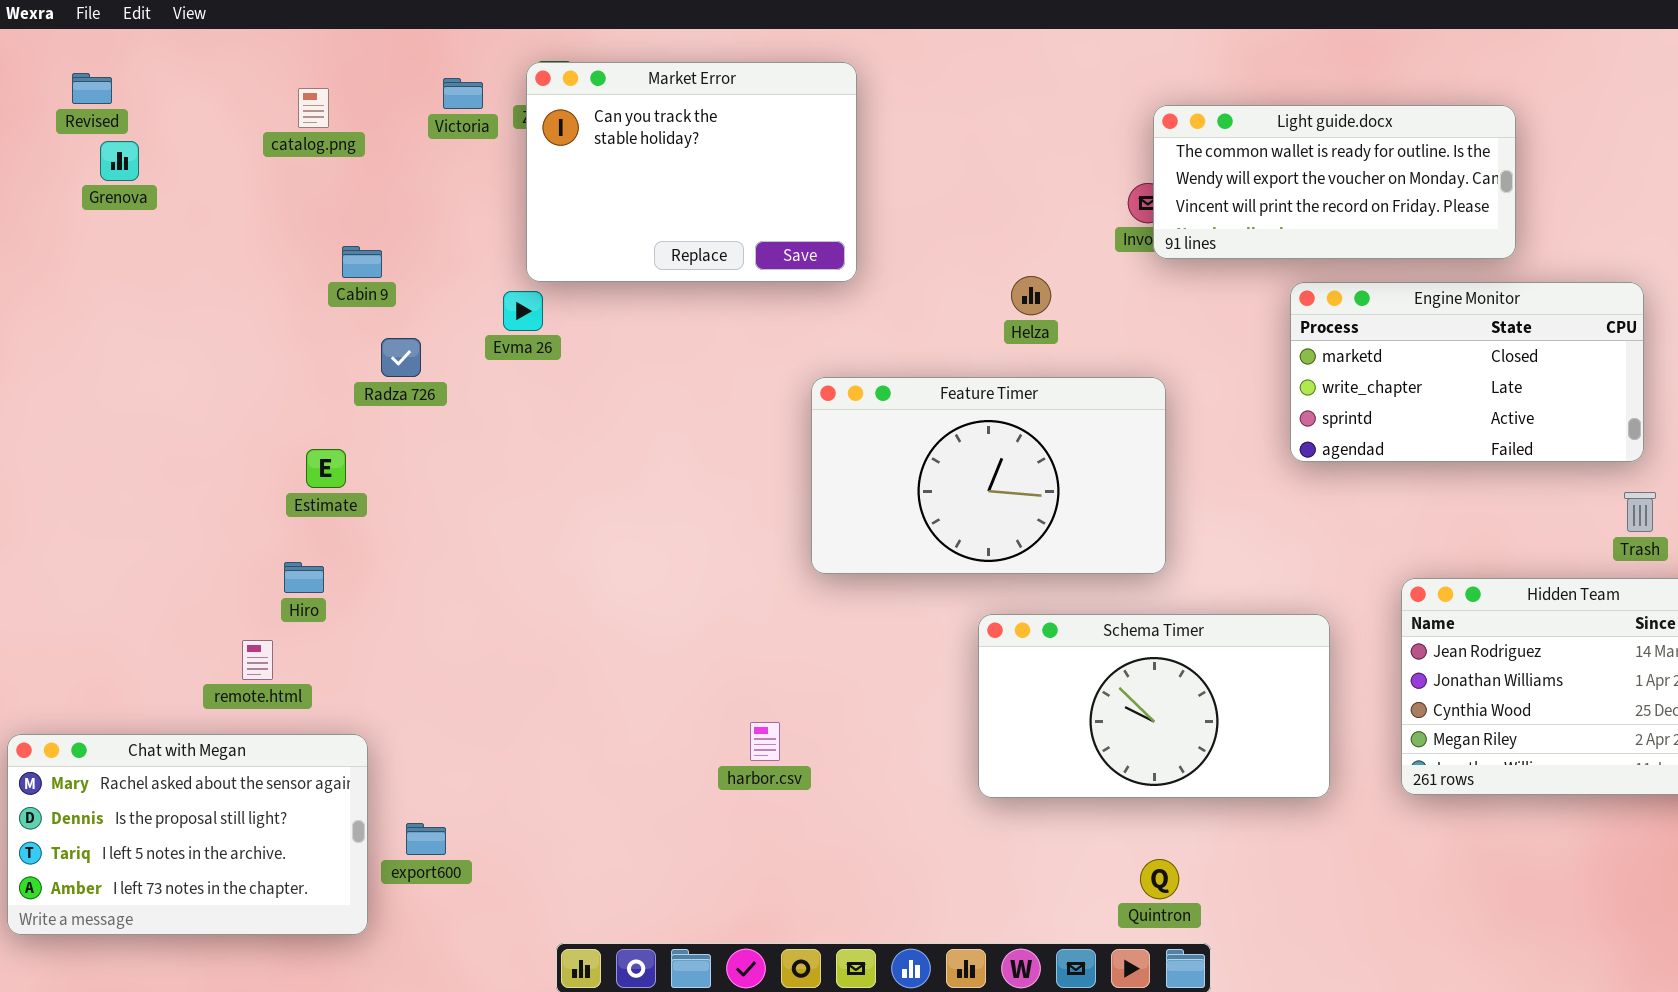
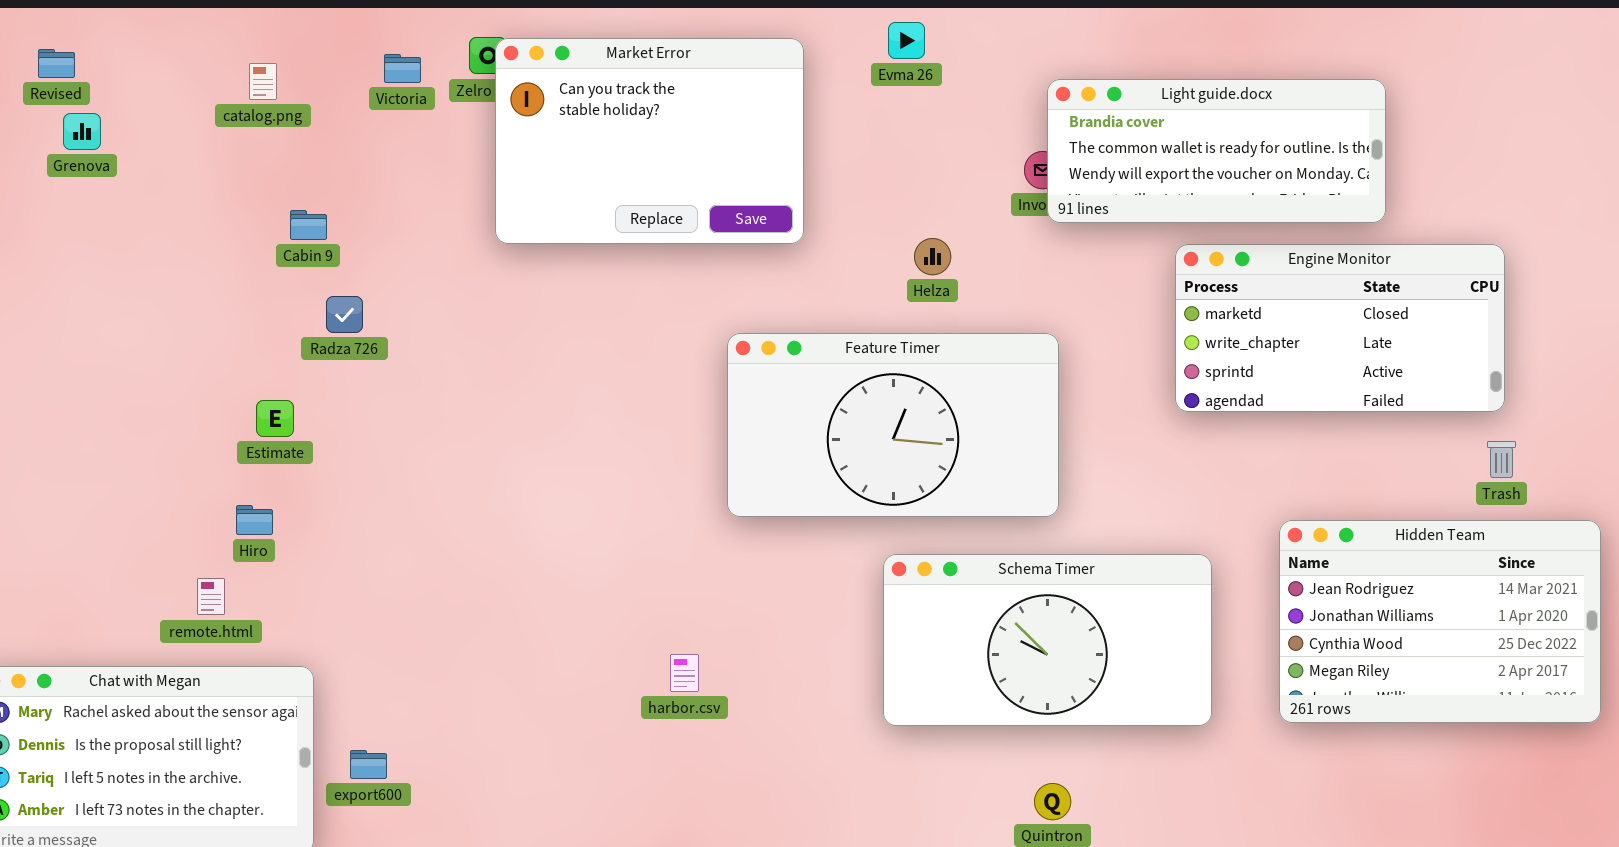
Market Error: [526,62,857,282] -> [495,38,804,244], moved
Light guide.docx: [1153,105,1516,259] -> [1047,79,1386,223], scrolled up 1 row
Evma 26: [503,291,543,331] -> [888,22,925,59], moved

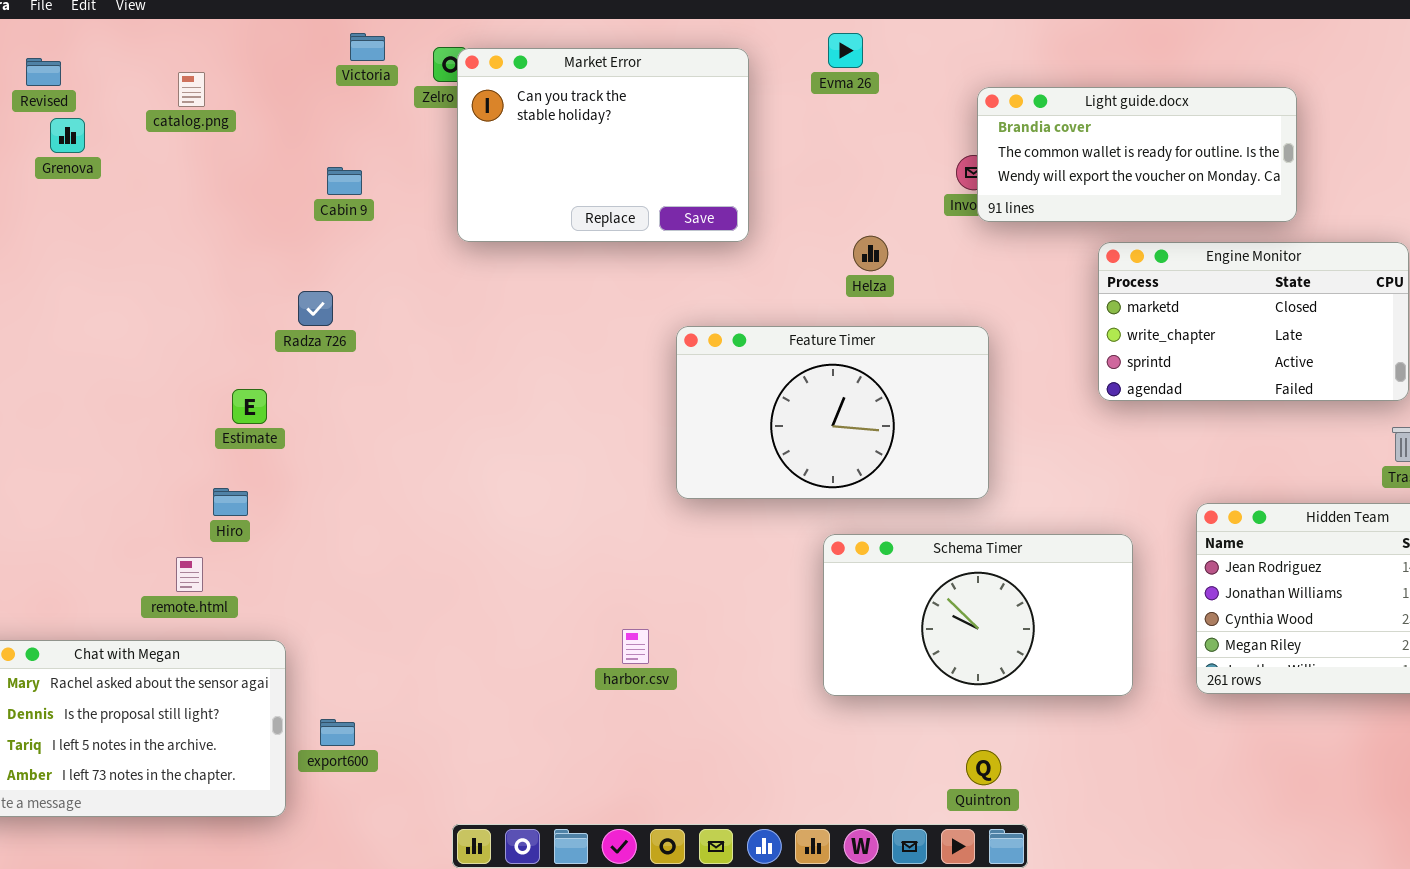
Victoria: [384,54,421,83] -> [350,33,385,61], moved
catalog.png: [249,63,277,100] -> [178,72,205,107], moved
Cabin 9: [290,210,327,240] -> [327,167,362,195], moved

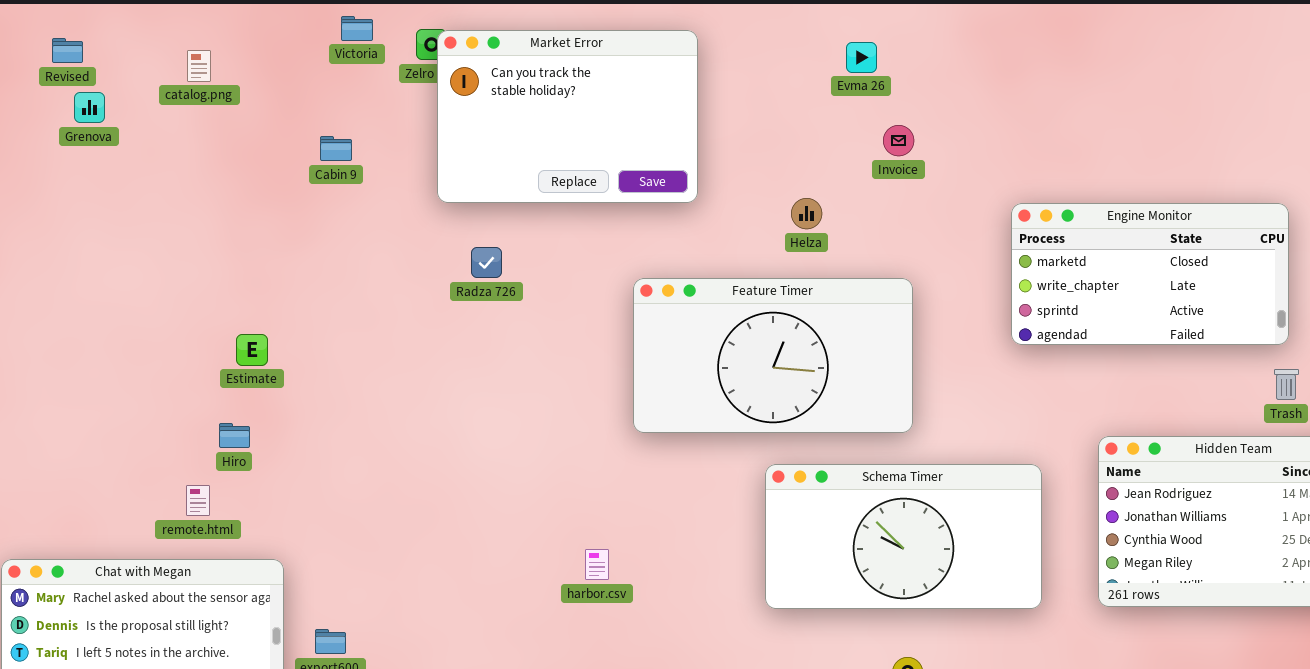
Evma 26: [828,33,863,68] -> [846,42,877,73], moved
Light guide.docx: [977,87,1297,222] -> none, closed
Radza 726: [298,291,333,326] -> [471,247,502,278], moved

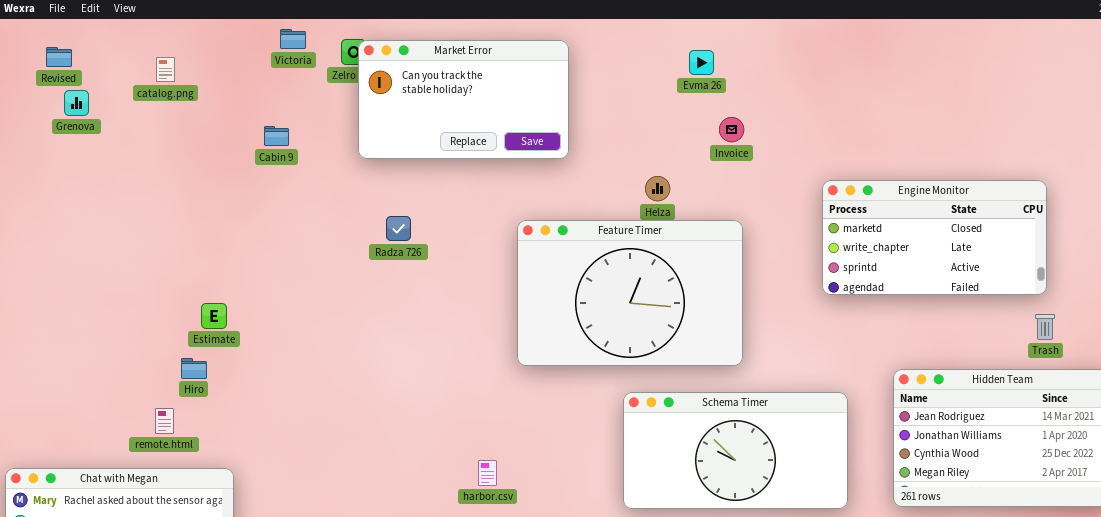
Market Error: [437,30,698,203] -> [358,40,569,159], resized
Feature Timer: [633,278,913,433] -> [517,220,743,366], resized
Estimate: [236,334,268,366] -> [201,303,227,329], moved

